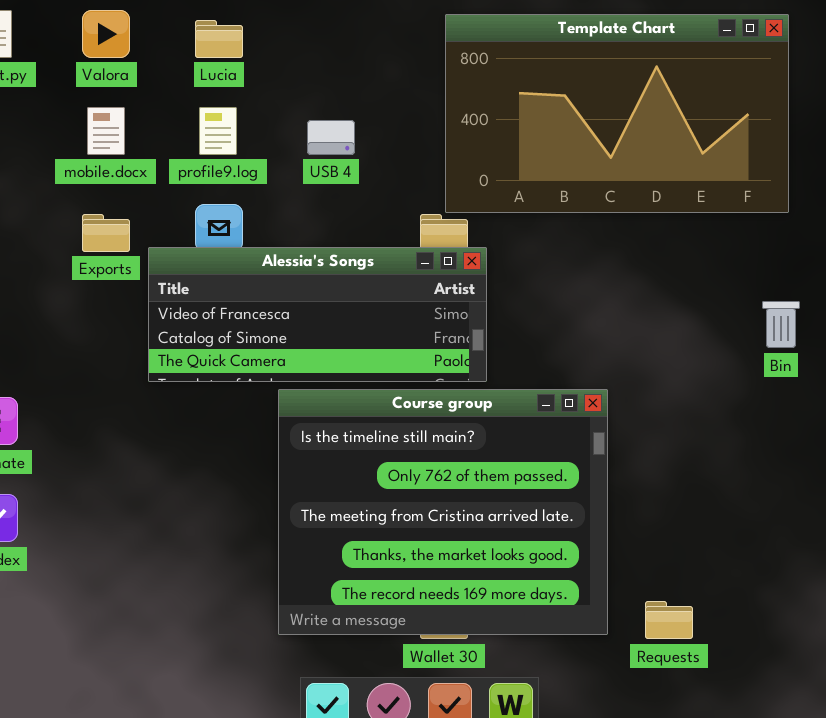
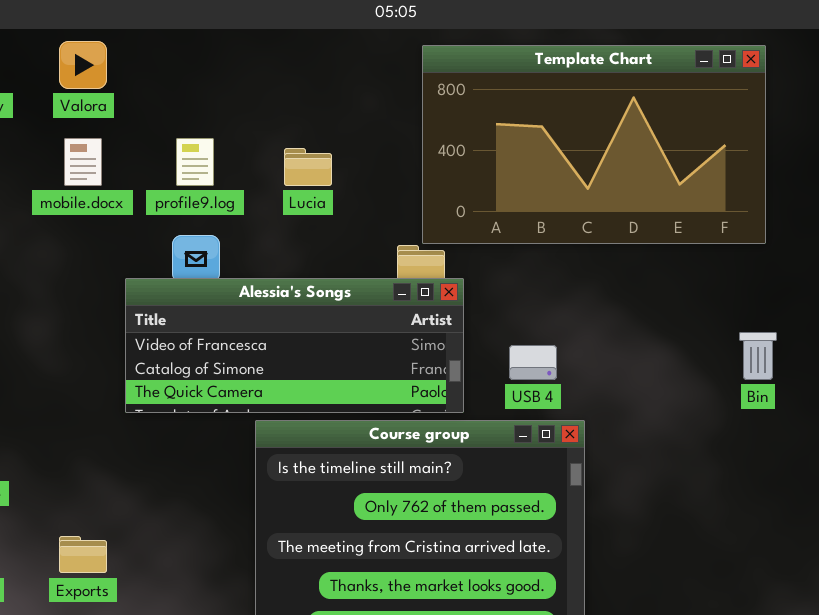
Lucia: [195,20,243,58] -> [284,148,332,186], moved
USB 4: [307,120,355,155] -> [509,345,557,380], moved
Exports: [82,214,130,252] -> [59,536,107,573], moved

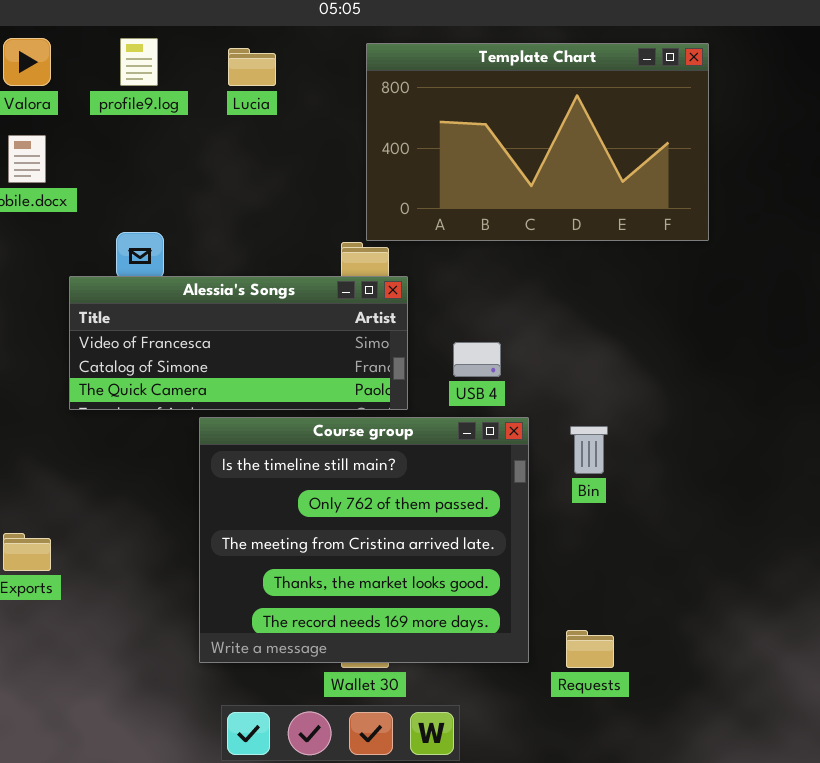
profile9.log: [176,138,214,186] -> [120,38,158,86], moved
Lucia: [284,148,332,186] -> [228,48,276,86], moved
Bin: [739,332,777,380] -> [570,426,608,474], moved

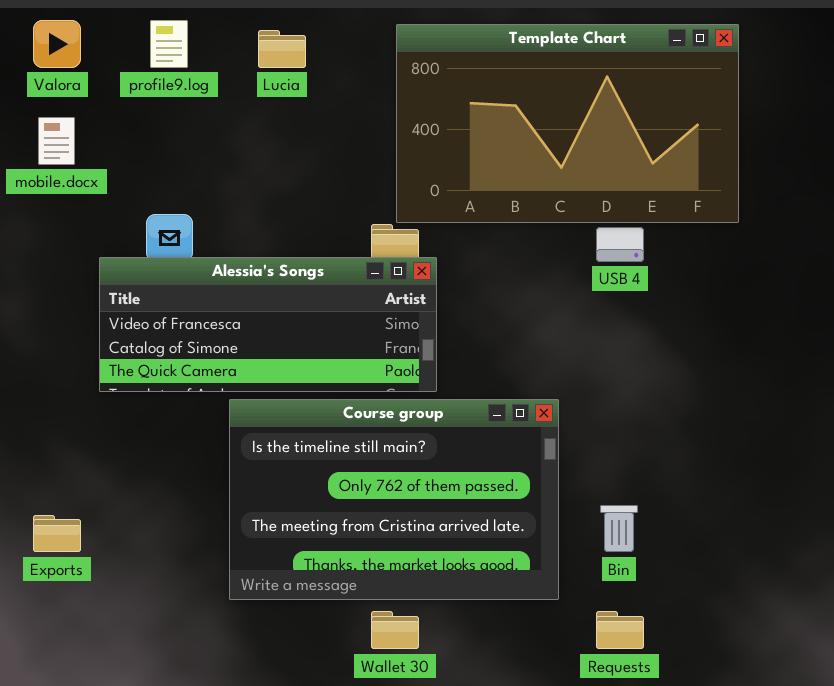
USB 4: [453,342,501,377] -> [596,227,644,262], moved
Course group: [199,417,529,663] -> [229,399,559,600], resized
Bin: [570,426,608,474] -> [600,505,638,552], moved

